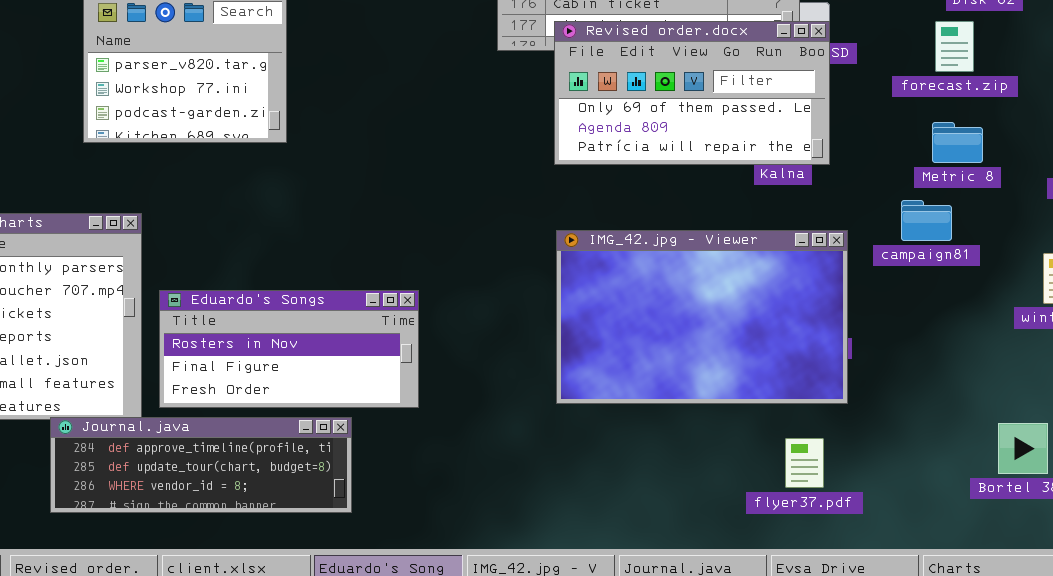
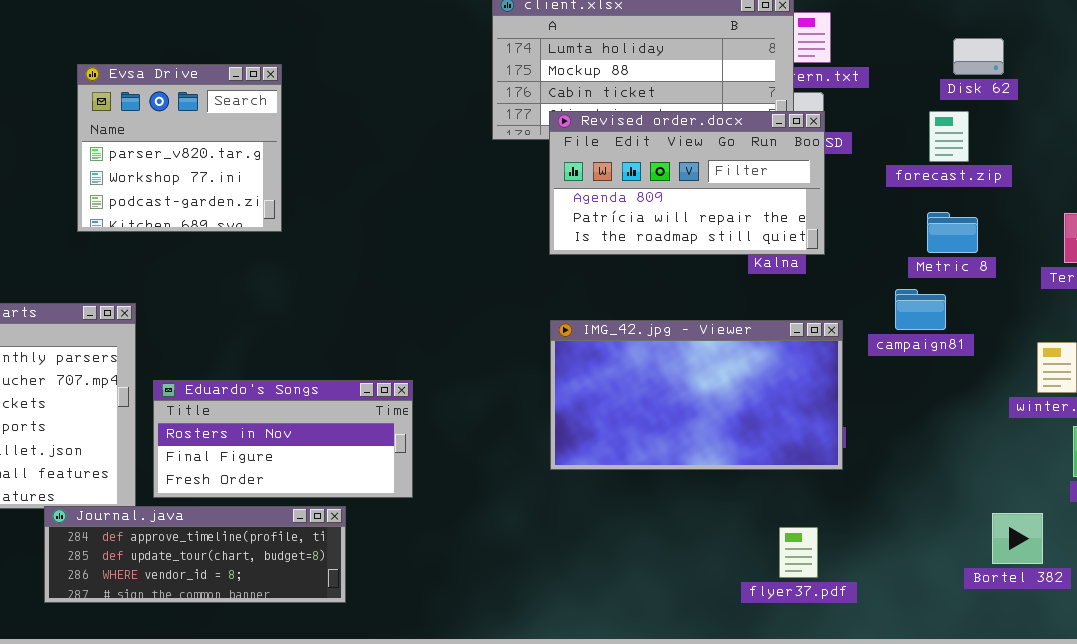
Revised order.docx: [554,21,830,165] -> [549,111,825,255], scrolled down 1 row
IMG_42.jpg - Viewer: [556,230,848,404] -> [550,320,843,470], resized

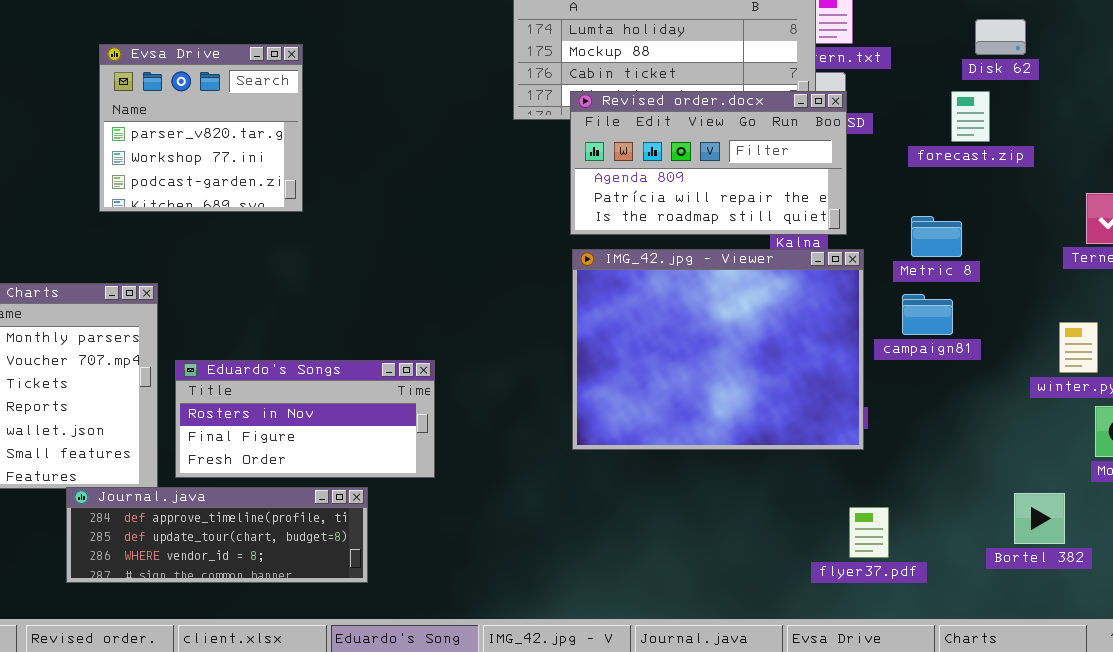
Metric 8: [927,212,978,253] -> [911,216,962,257], moved
campaign81: [895,289,946,330] -> [902,294,953,335], moved
IMG_42.jpg - Viewer: [550,320,843,470] -> [572,249,864,450], resized
flyer37.pdf: [779,527,818,578] -> [849,507,889,558], moved

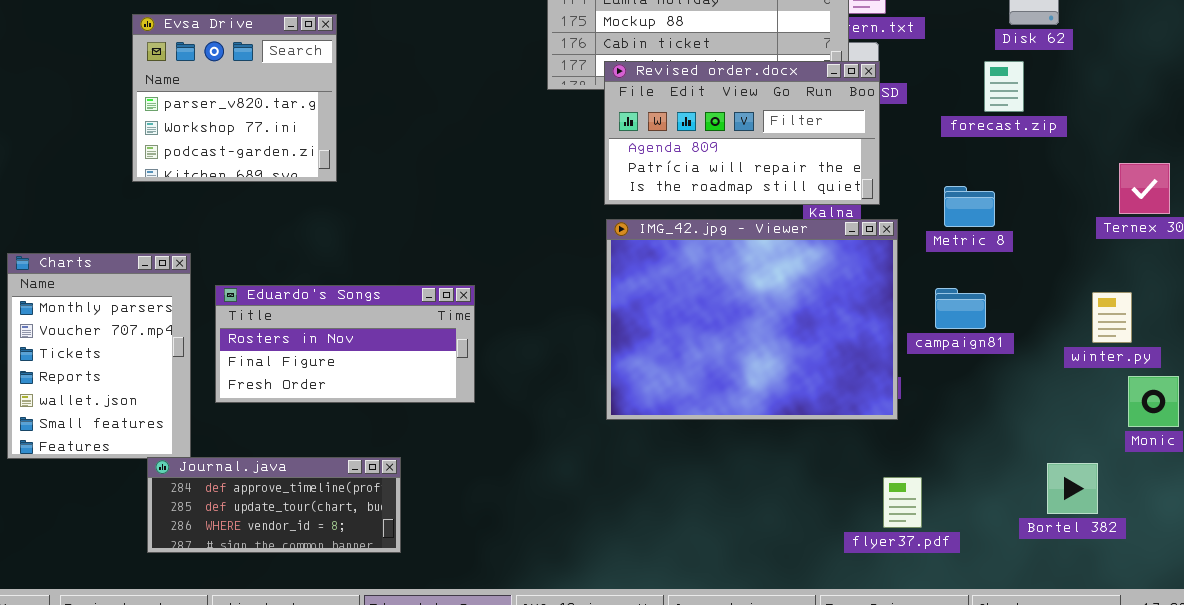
campaign81: [902,294,953,335] -> [935,288,986,329], moved
Eduardo's Songs: [175,360,435,478] -> [215,285,475,403], moved
Journal.java: [66,487,368,583] -> [147,457,401,553], resized

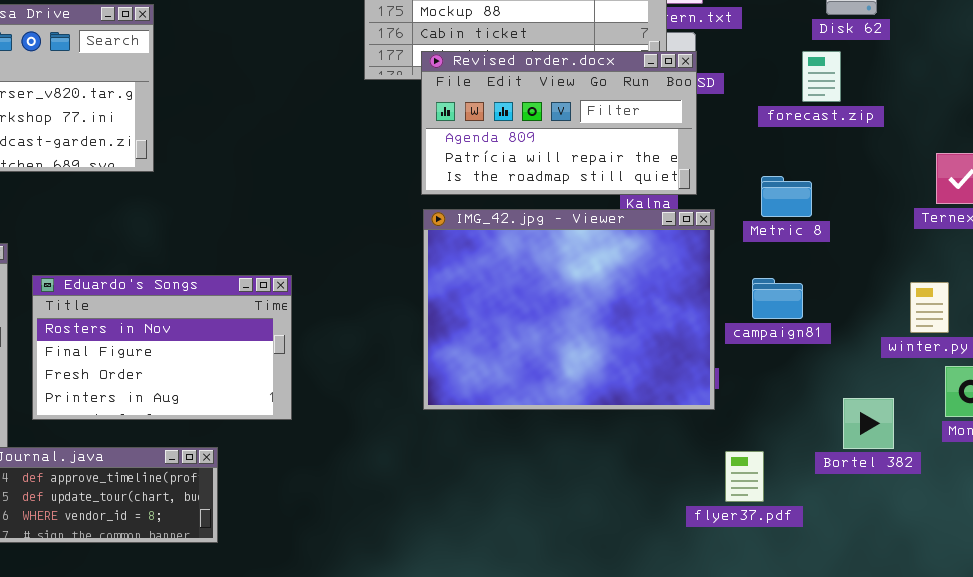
Eduardo's Songs: [215,285,475,403] -> [32,275,292,420], resized
Bortel 382: [1047,463,1098,514] -> [843,398,894,449], moved
flyer37.pdf: [883,477,922,528] -> [725,451,764,502], moved

